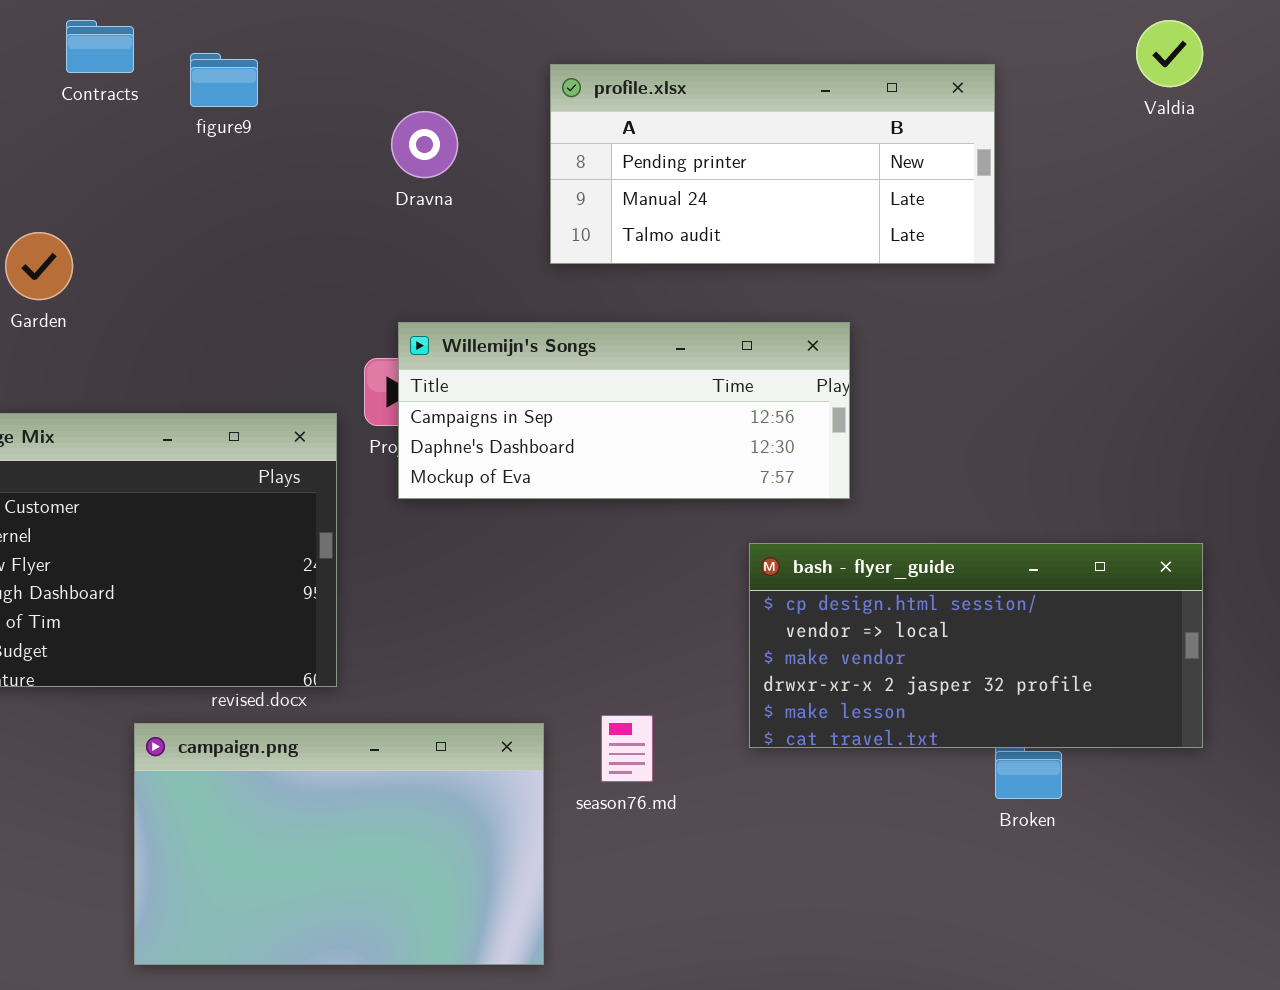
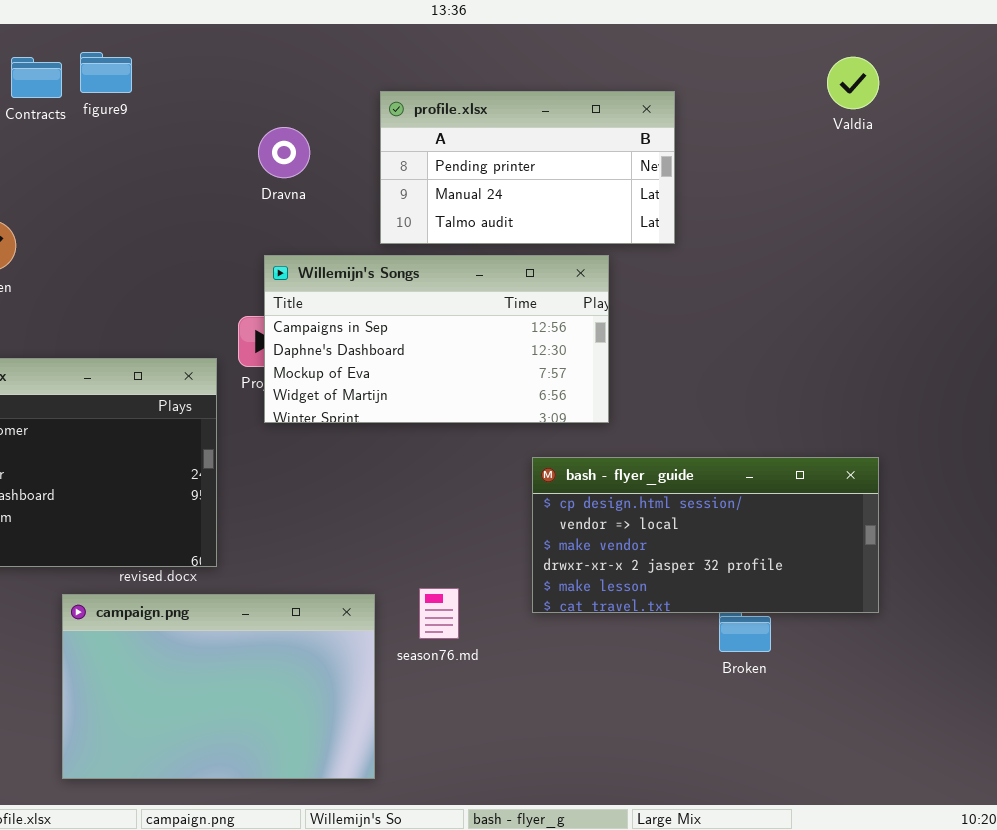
figure9: [190,53,258,107] -> [80,52,132,93], moved
profile.xlsx: [550,64,995,264] -> [380,91,675,244], resized
Willemijn's Songs: [398,322,850,499] -> [264,255,609,423], resized

